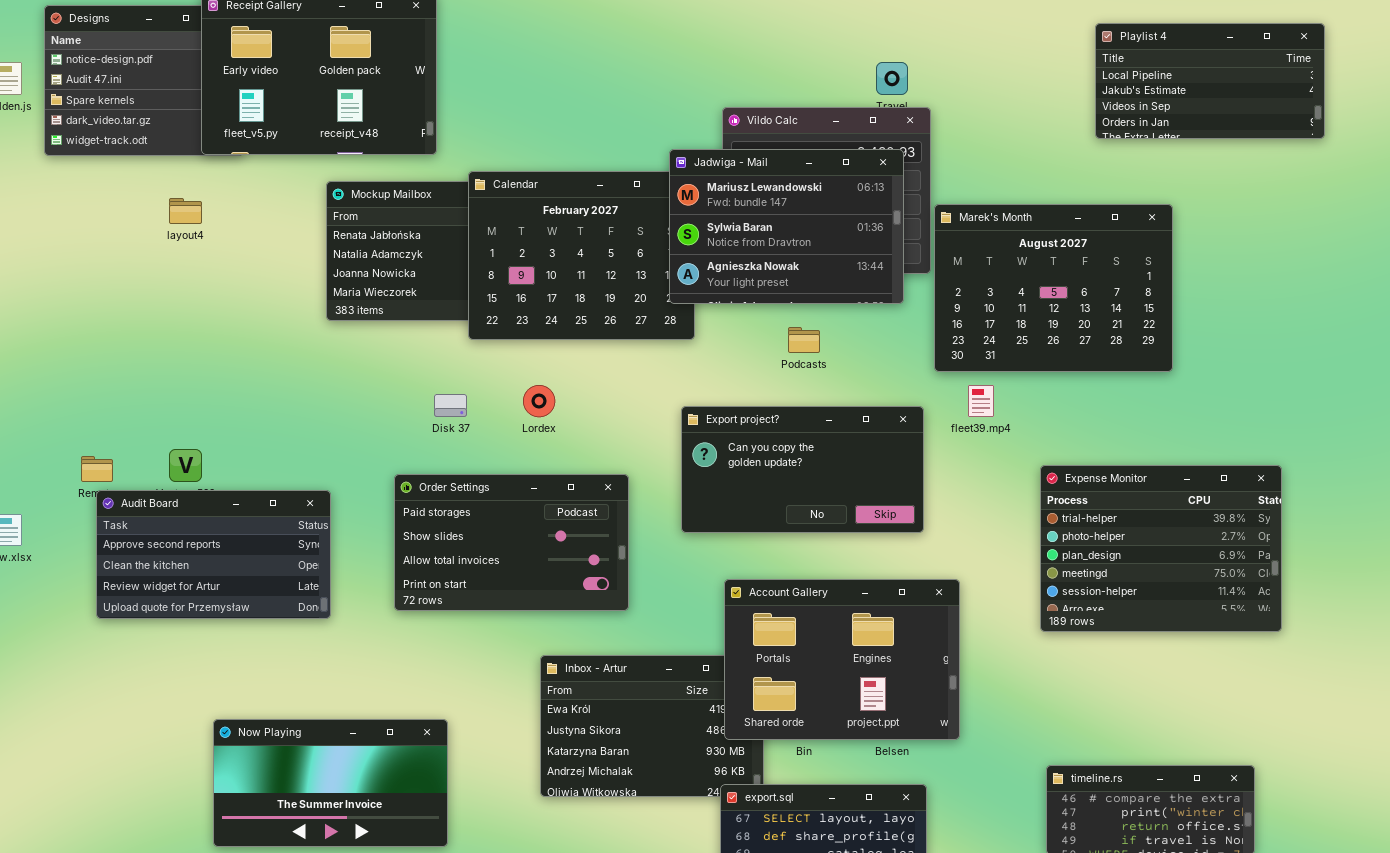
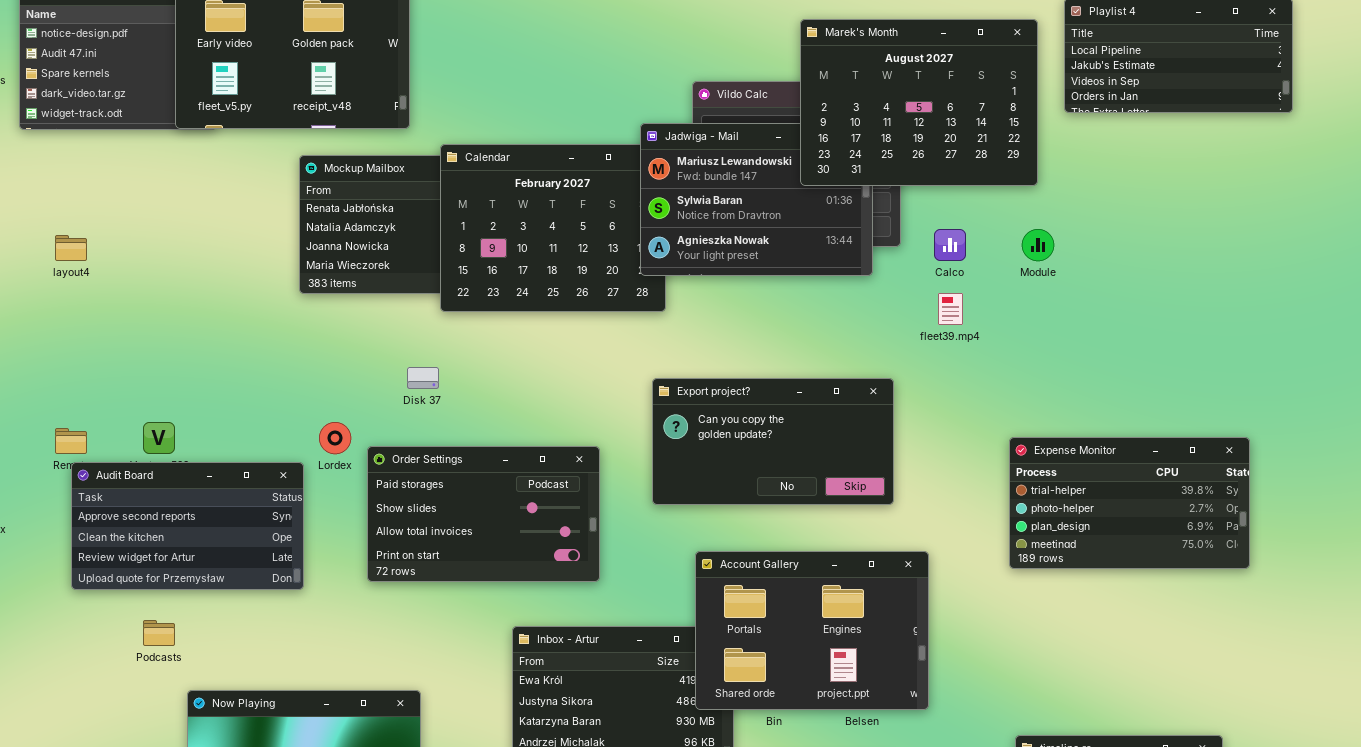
layout4: [169,198,202,224] -> [55,235,87,261], moved
Marek's Month: [934,204,1173,372] -> [800,19,1038,186], moved
Podcasts: [788,327,820,353] -> [143,620,175,646], moved
Lordex: [523,385,555,417] -> [319,422,351,454], moved
fleet39.mp4: [968,385,994,417] -> [938,293,963,325], moved
Expense Monitor: [1040,465,1282,632] -> [1009,437,1250,569], resized

